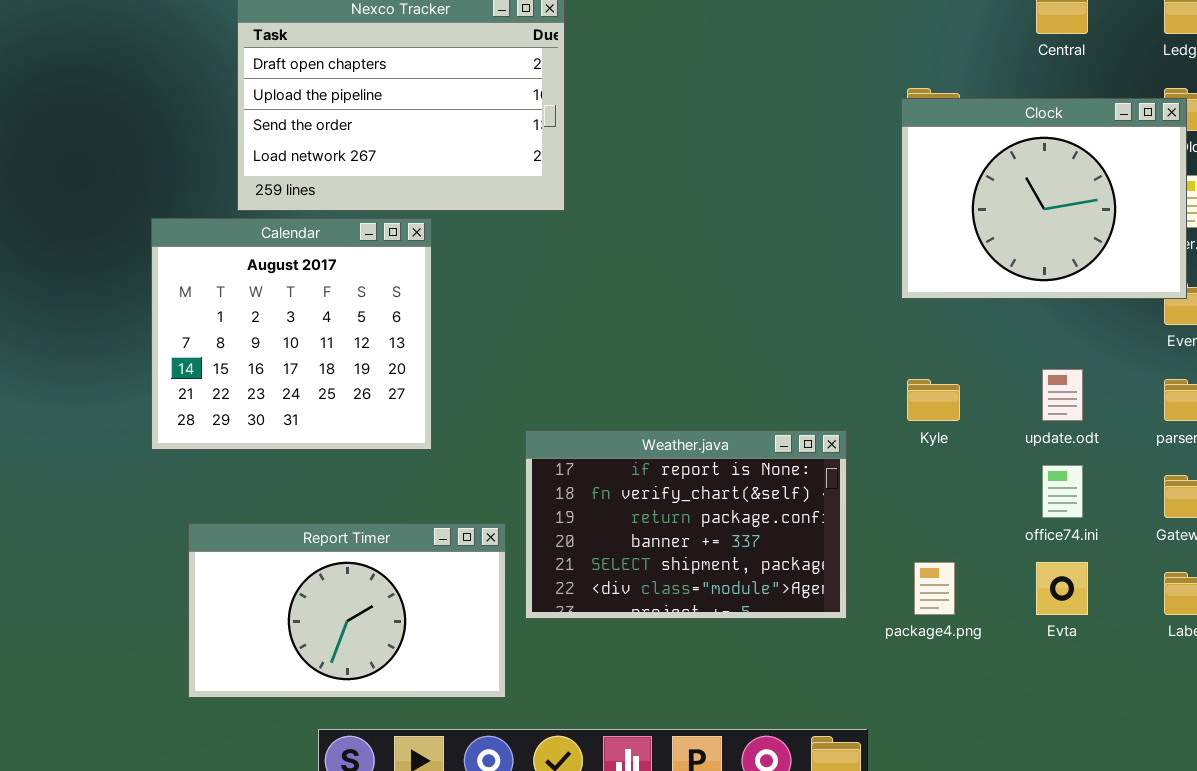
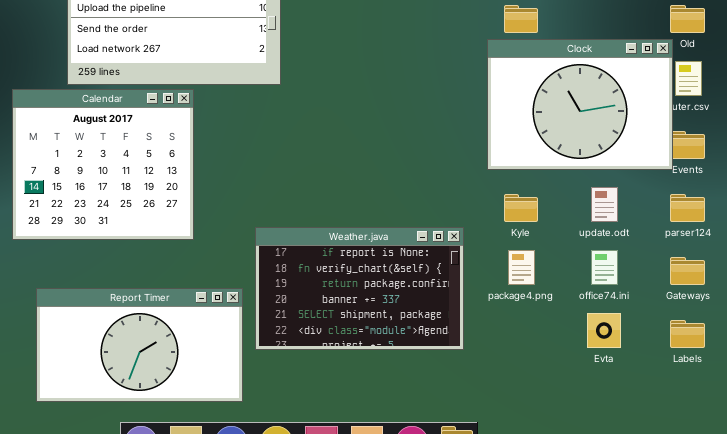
Clock: [901,98,1187,299] -> [487,39,673,170], moved
package4.png: [914,562,955,615] -> [508,250,535,285], moved

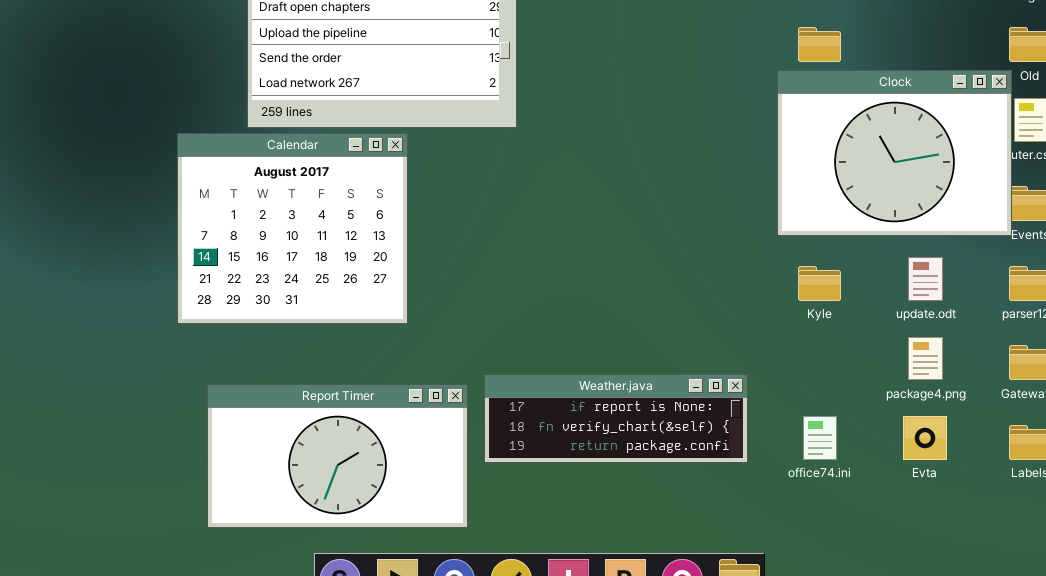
Weather.java: [255,227,464,350] -> [484,374,748,463], resized
package4.png: [508,250,535,285] -> [908,337,943,380], moved
office74.ini: [591,250,618,285] -> [803,416,837,460], moved

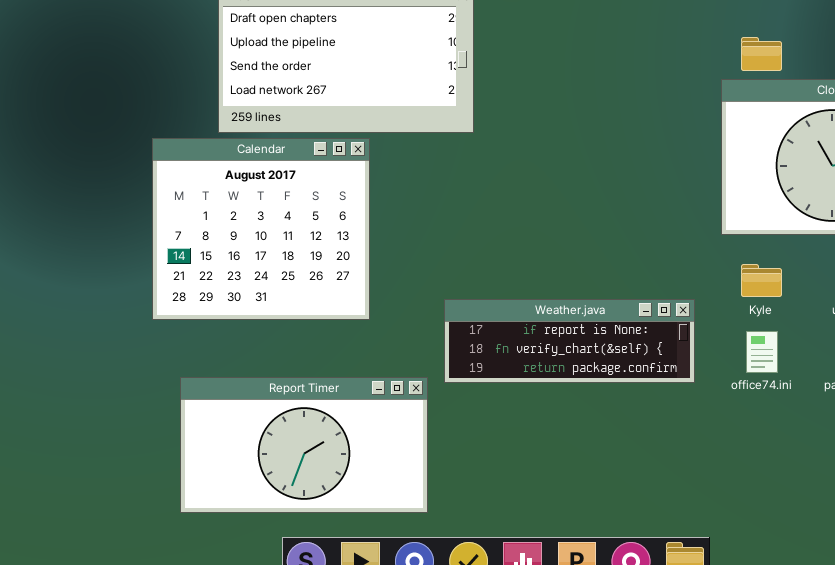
Weather.java: [484,374,748,463] -> [444,299,695,383], moved
office74.ini: [803,416,837,460] -> [746,331,778,373], moved

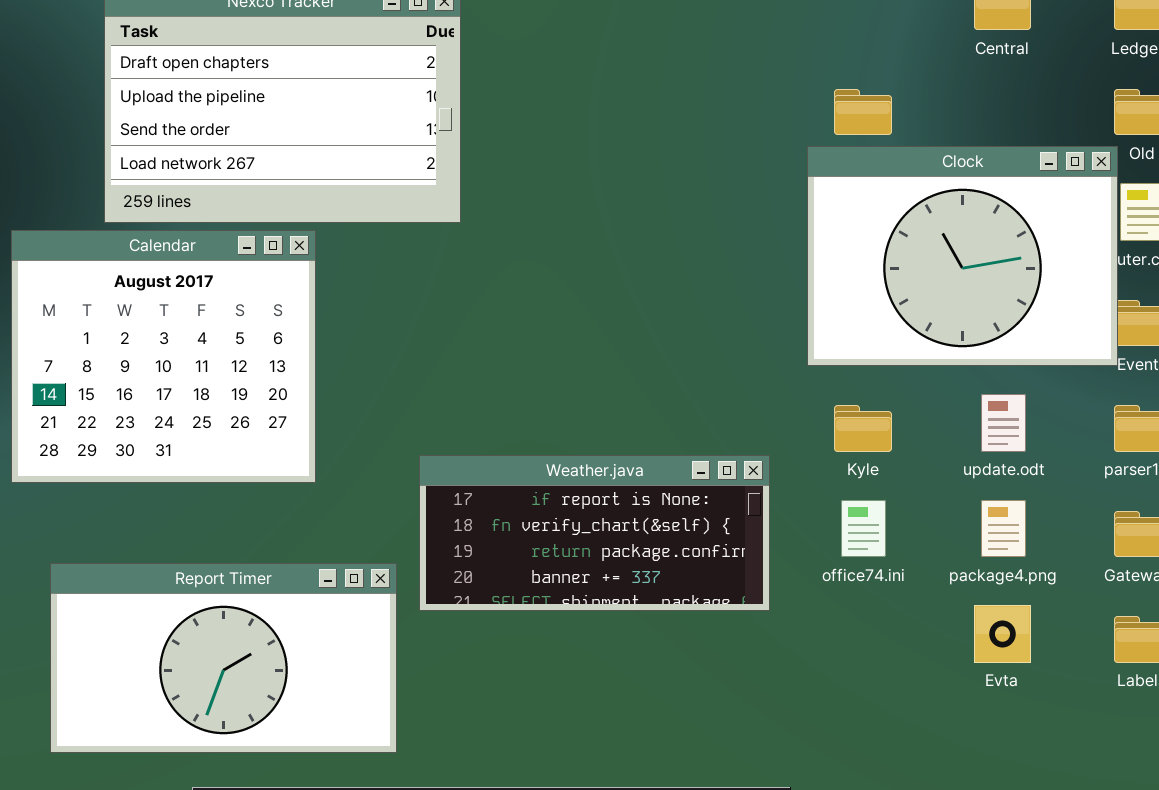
Weather.java: [444,299,695,383] -> [419,455,770,611], resized

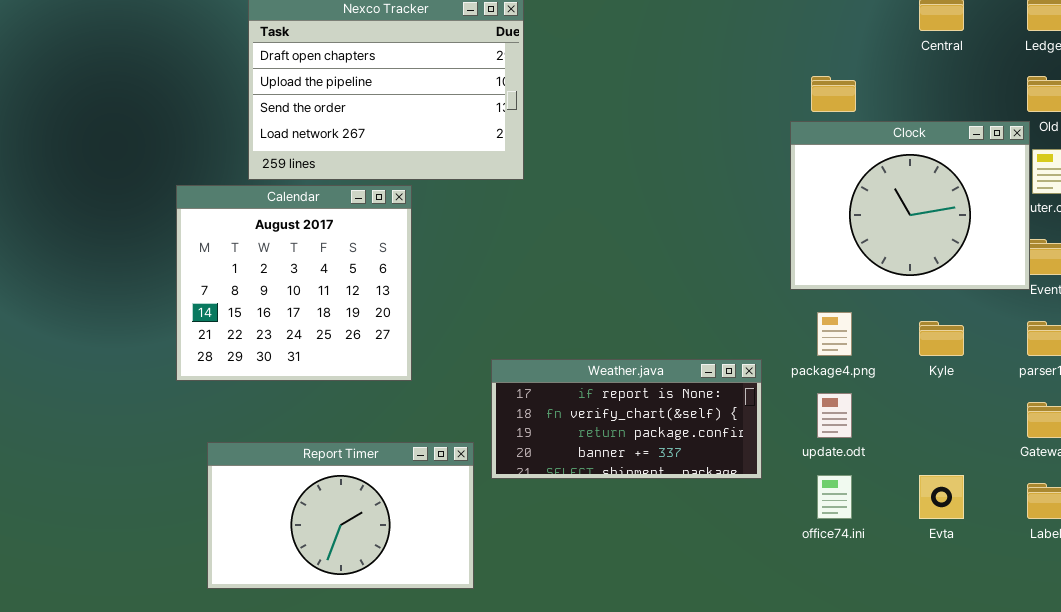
update.odt: [981,394,1026,452] -> [817,393,852,438], moved
Kyle: [834,405,892,452] -> [919,321,964,356], moved
office74.ini: [841,500,886,557] -> [817,475,852,519], moved
package4.png: [981,500,1026,557] -> [817,312,852,356], moved

